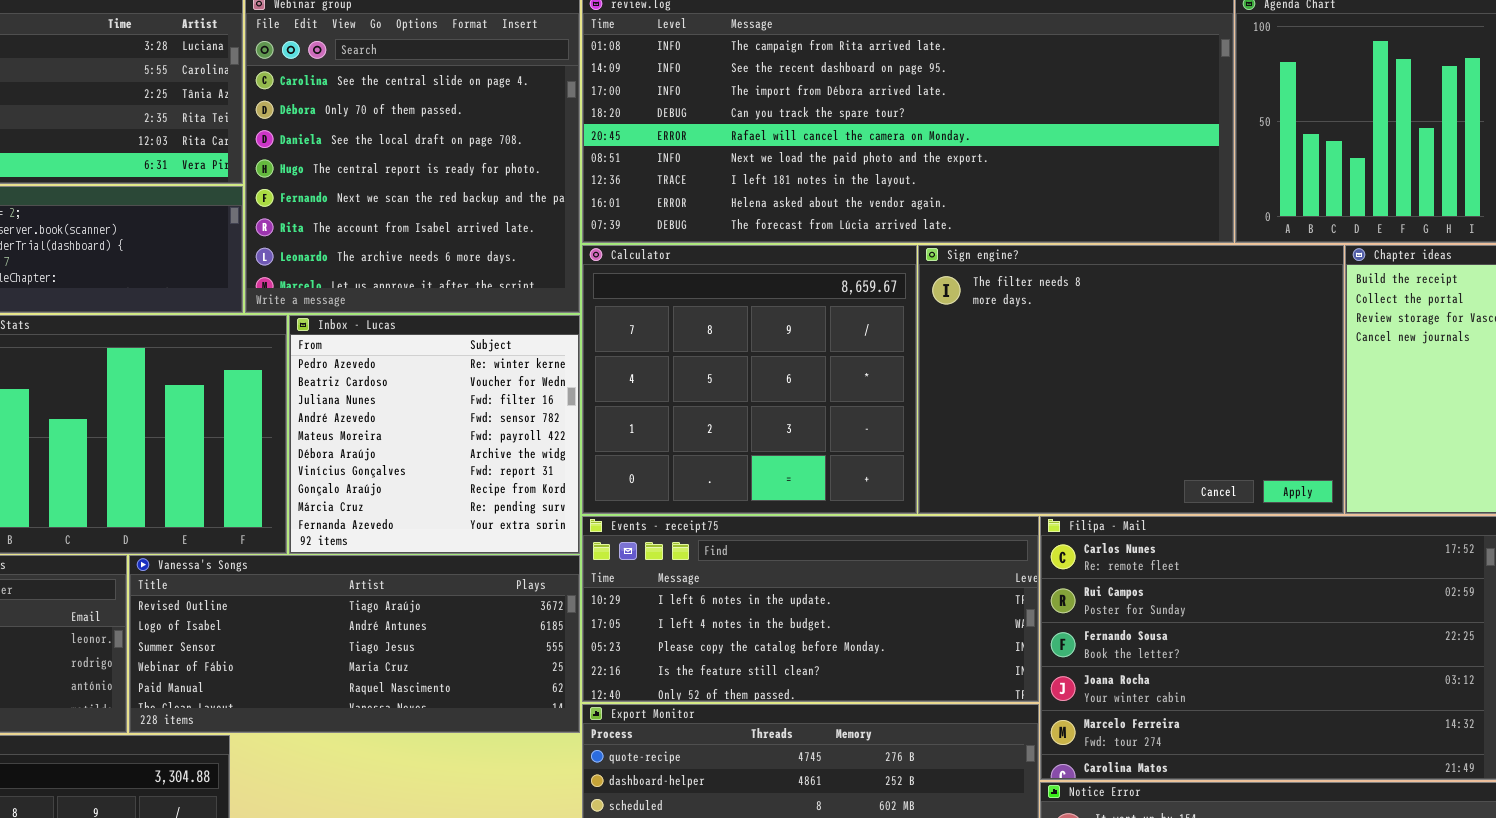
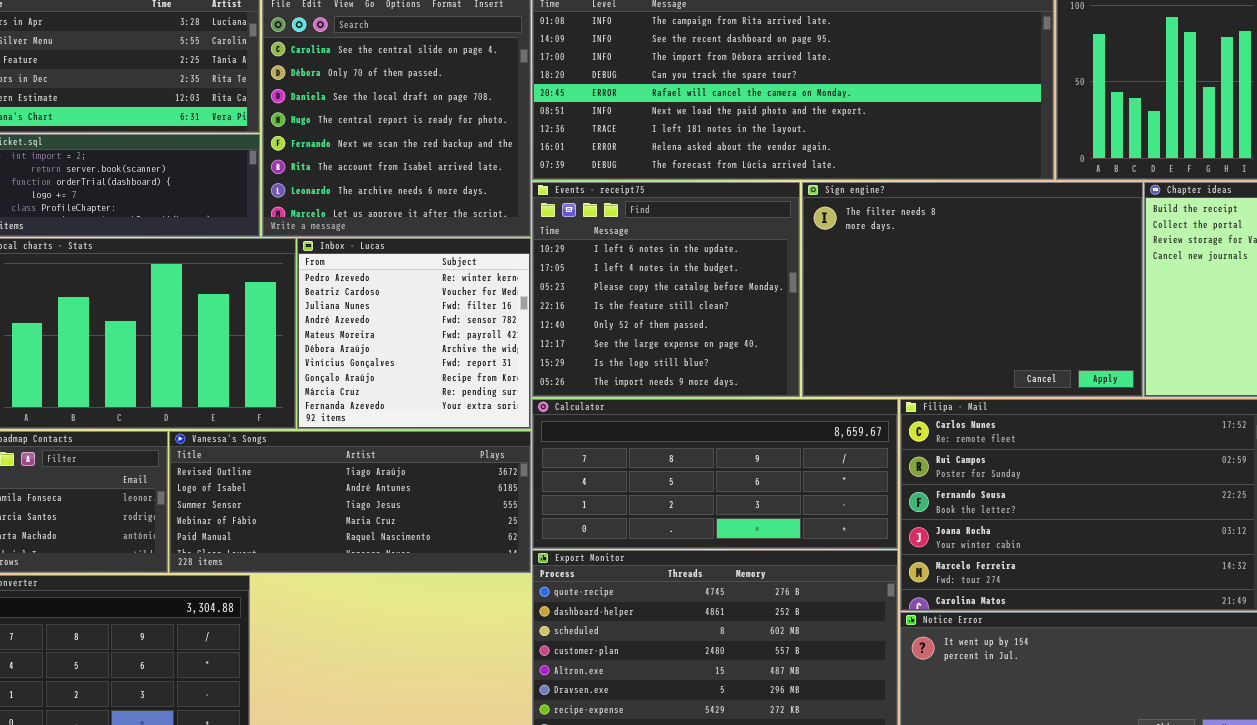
Calculator: [582,245,917,514] -> [532,399,898,549], moved, resized
Events - receipt75: [582,516,1039,702] -> [532,182,800,397], moved, resized

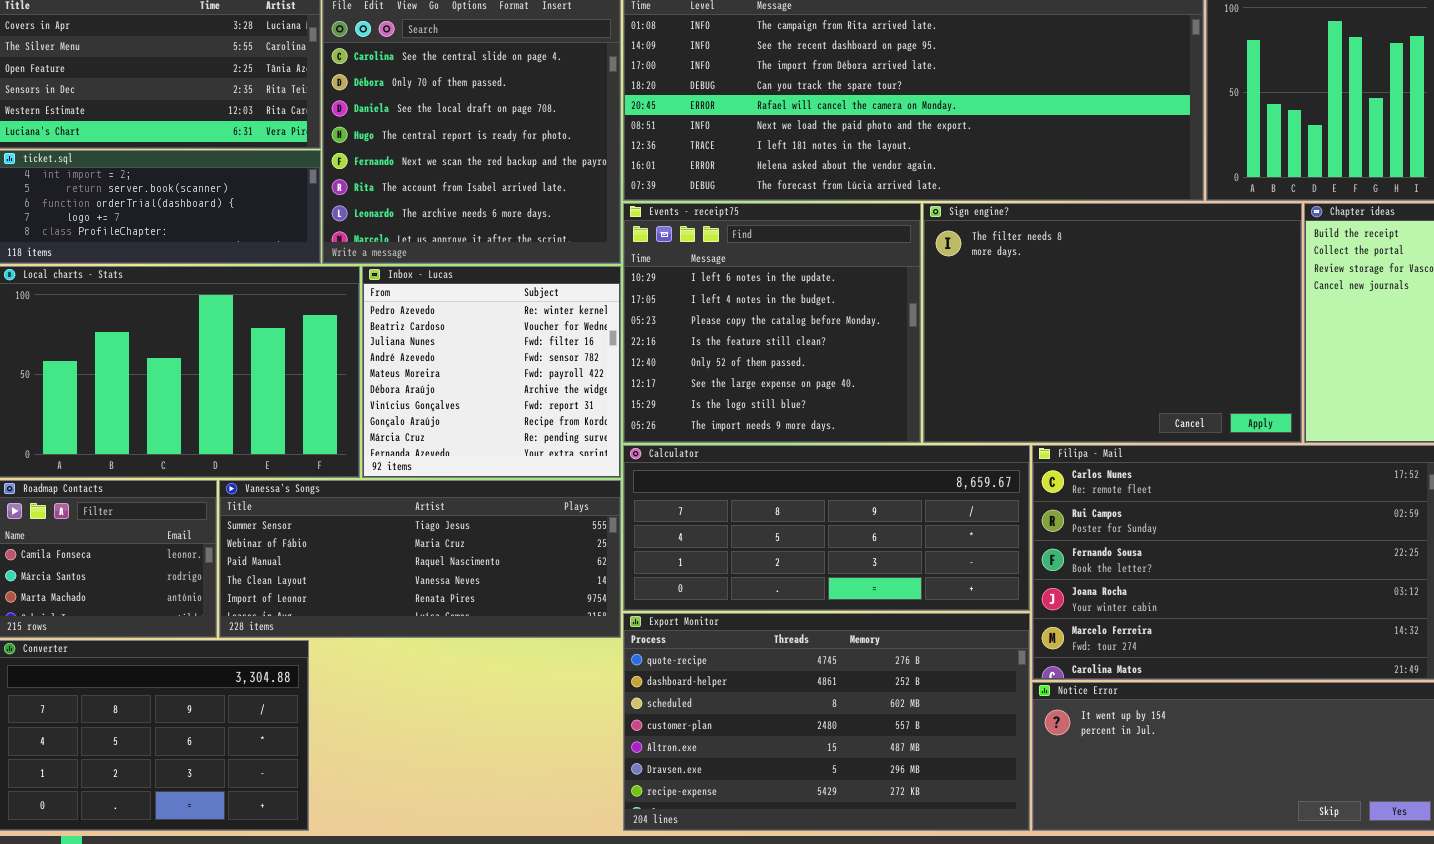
Vanessa's Songs: [169,431,531,573] -> [219,480,621,638], scrolled down 2 rows

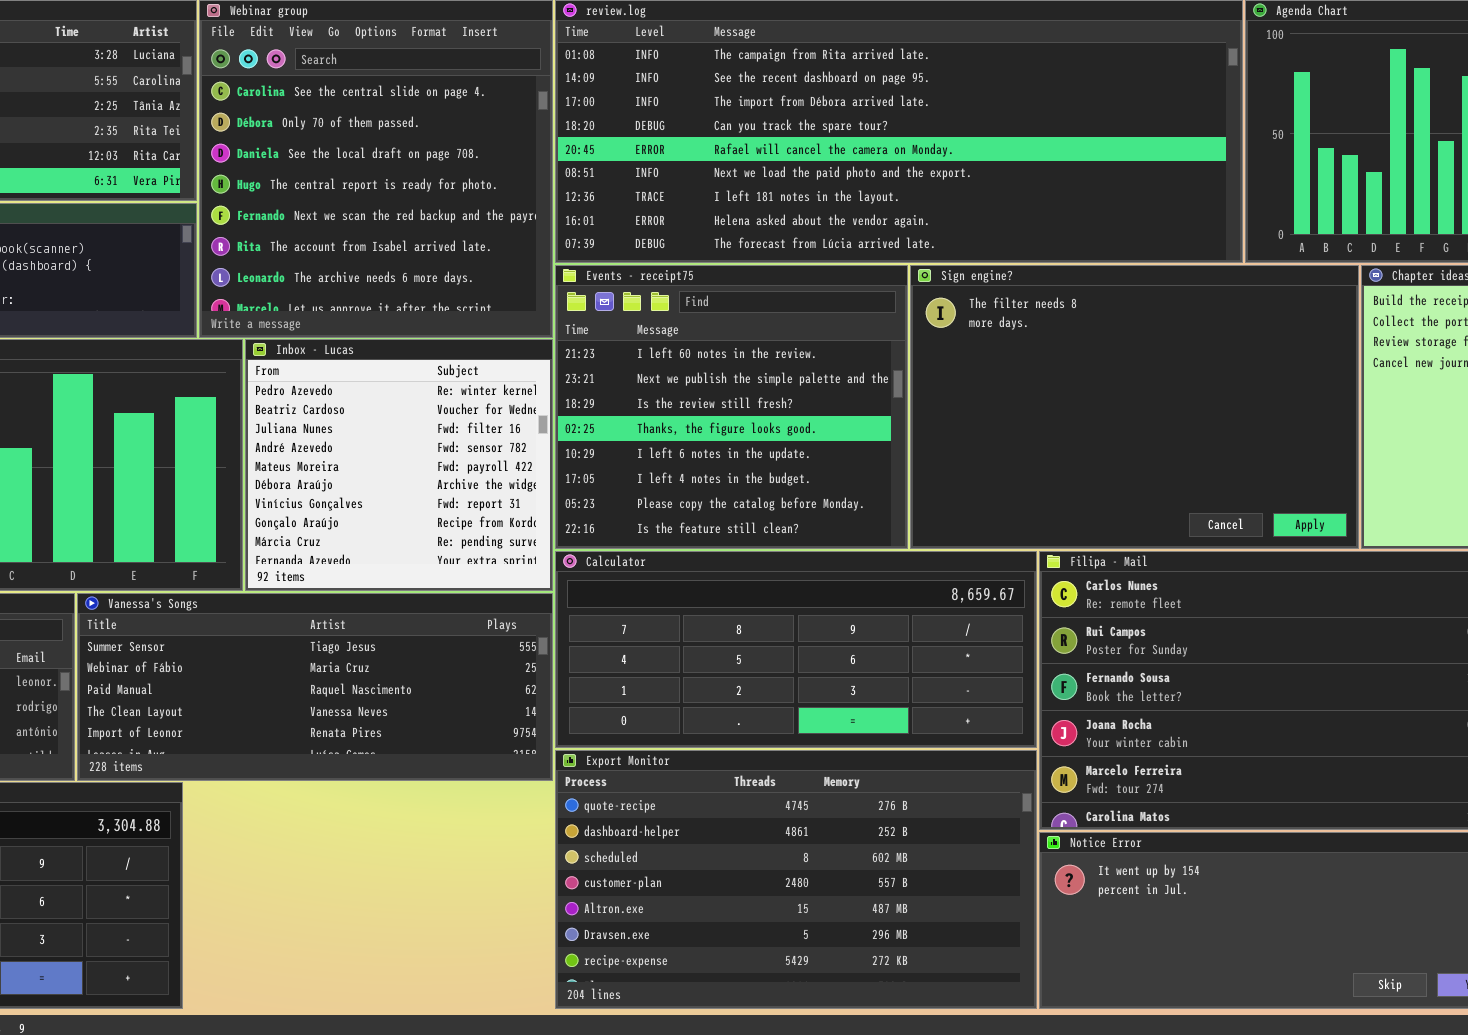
Events - receipt75: [623,203,921,443] -> [555,265,908,549], scrolled up 4 rows

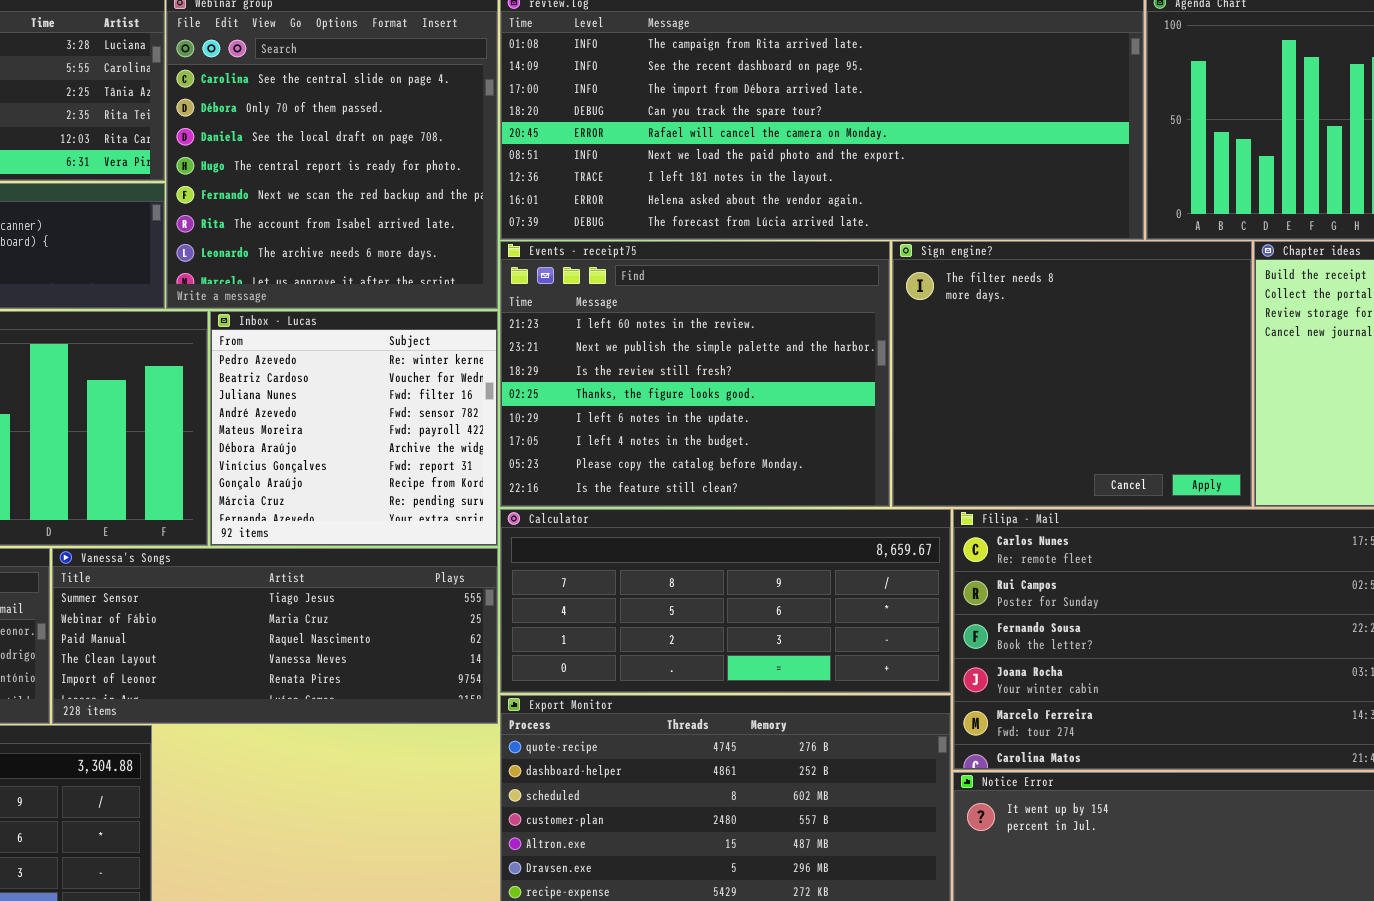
Events - receipt75: [555,265,908,549] -> [500,241,890,507], resized
Sign engine?: [910,265,1359,549] -> [892,241,1252,507], resized

